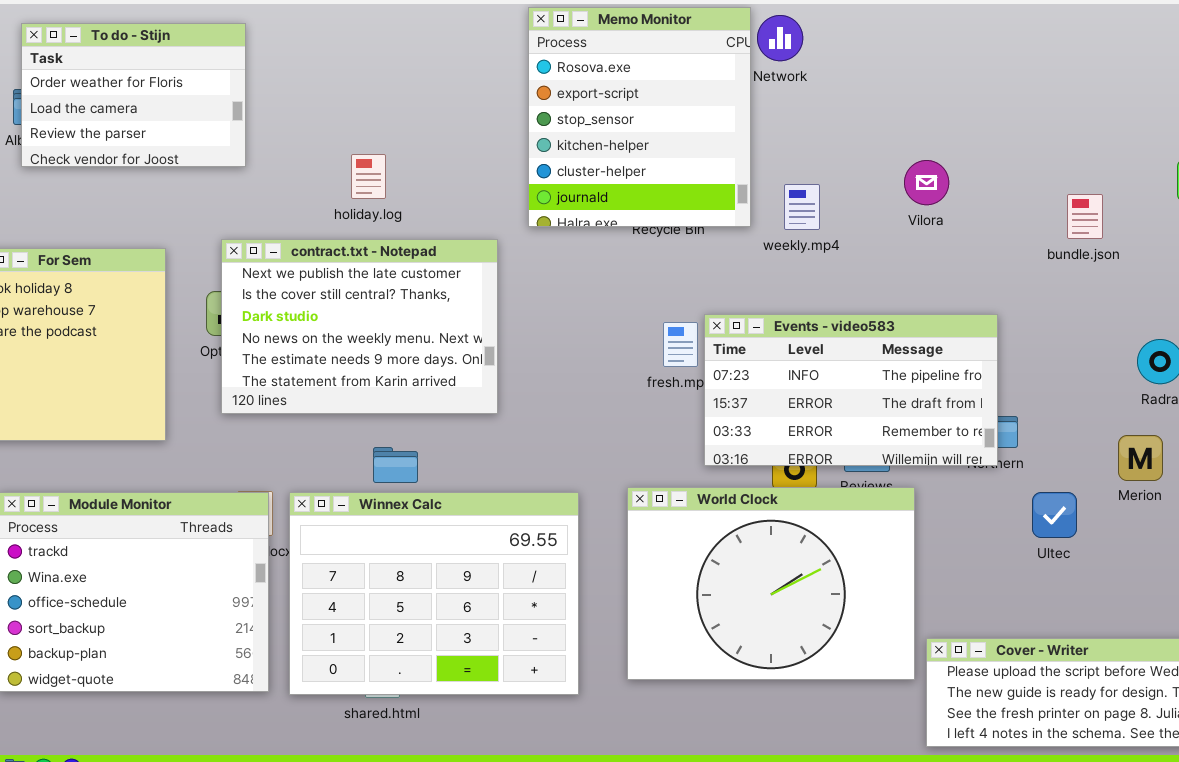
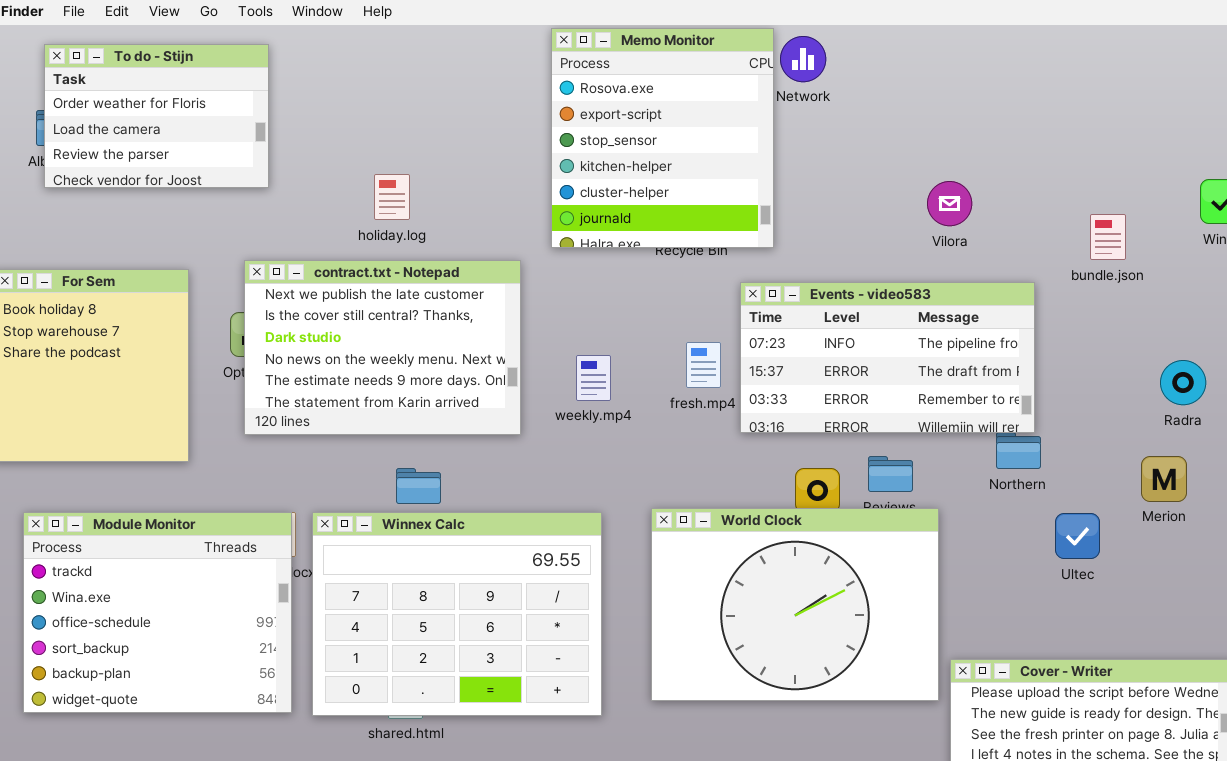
weekly.mp4: [784,184,820,230] -> [576,355,611,401], moved
Events - video583: [704,314,998,466] -> [740,282,1035,433], moved

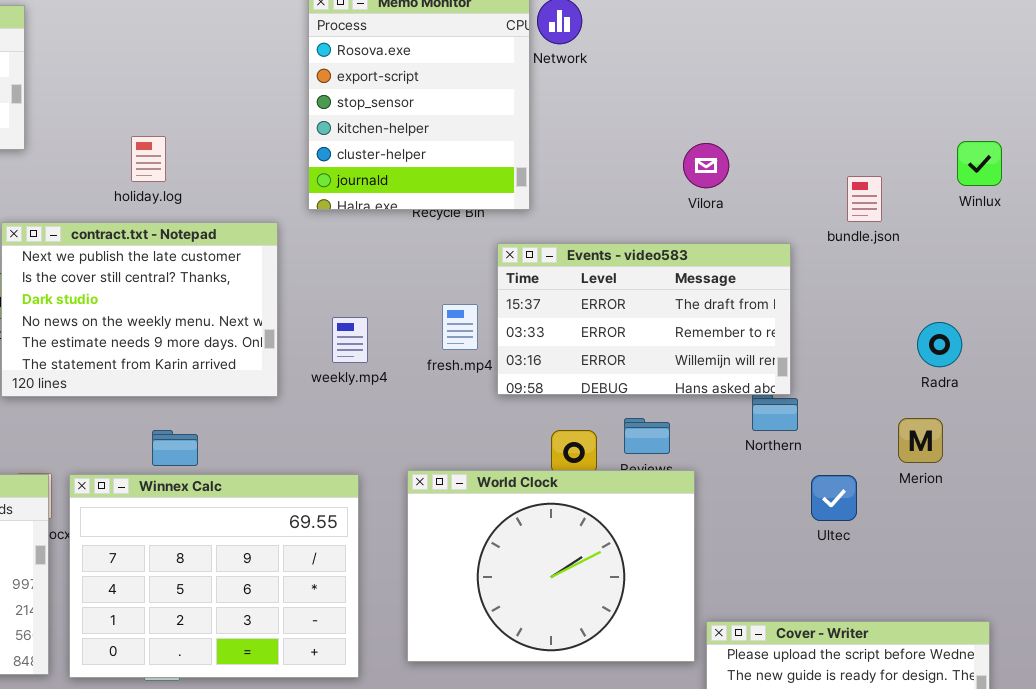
Events - video583: [740,282,1035,433] -> [497,243,791,395], scrolled down 1 row

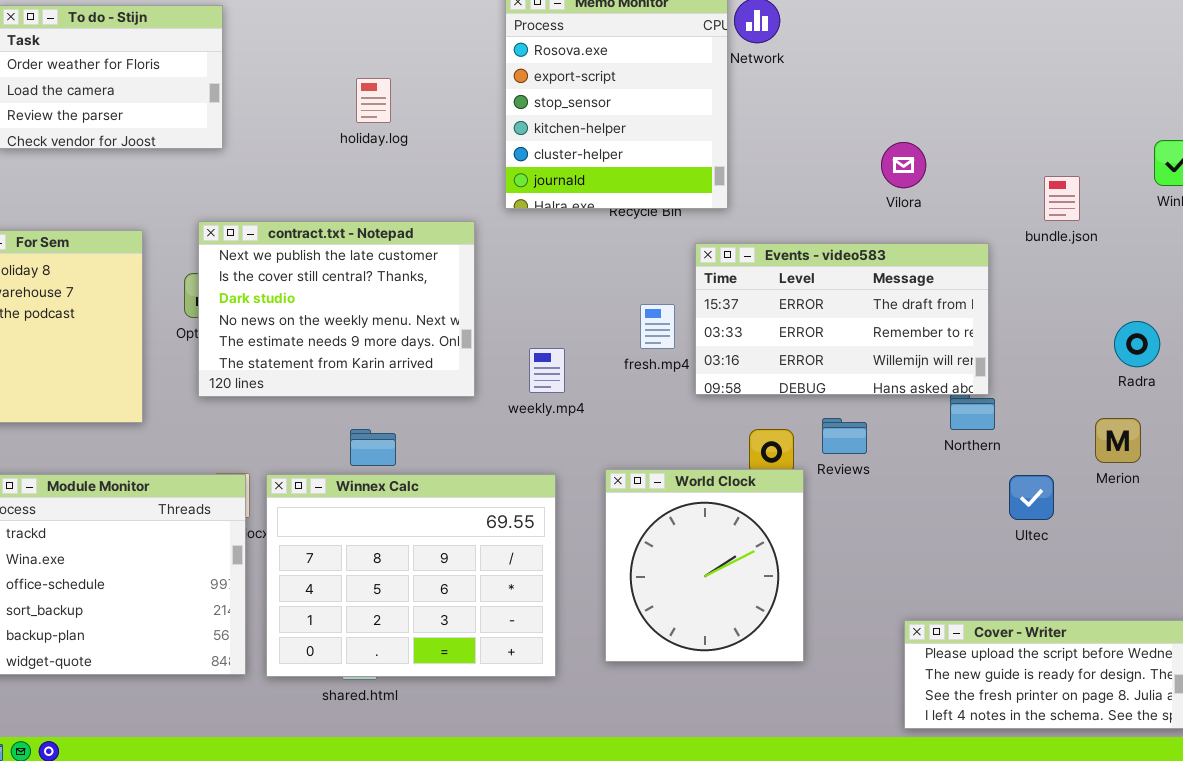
holiday.log: [131,136,166,182] -> [356,78,391,123], moved
weekly.mp4: [332,317,368,363] -> [529,348,565,393], moved
World Clock: [407,470,695,662] -> [605,469,804,662], resized

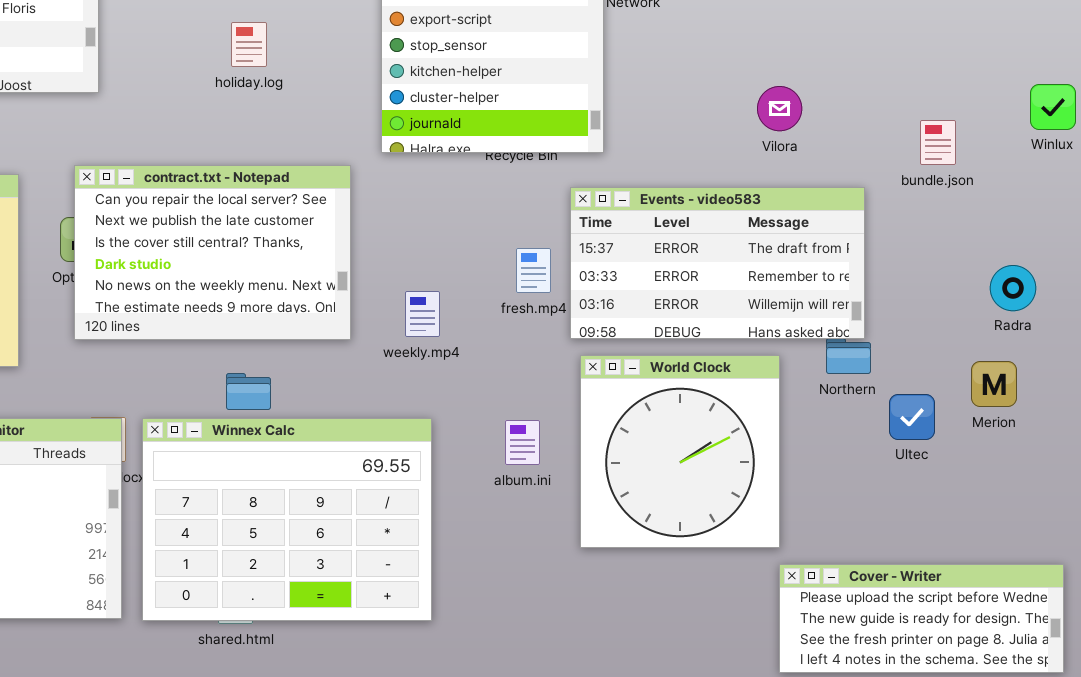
contract.txt - Notepad: [198,221,475,397] -> [74,165,351,340], scrolled up 1 row
World Clock: [605,469,804,662] -> [580,355,780,548], moved
Ultec: [1009,475,1054,520] -> [889,394,935,440], moved

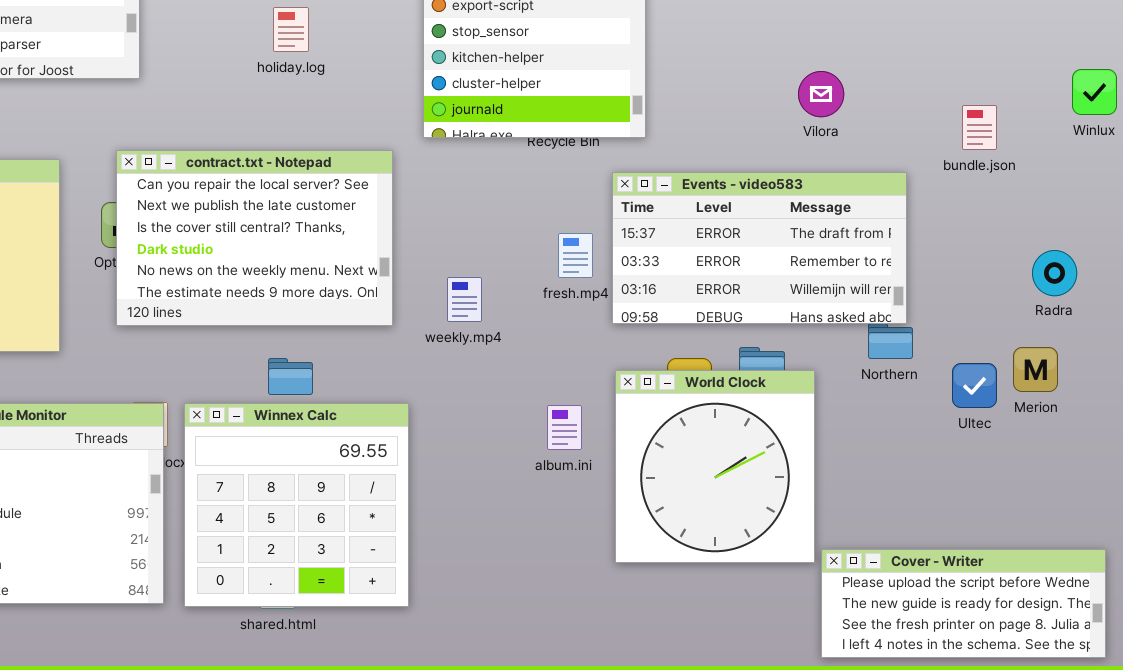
World Clock: [580,355,780,548] -> [615,370,815,563], moved
Ultec: [889,394,935,440] -> [952,363,997,408], moved
Winnex Calc: [142,418,432,621] -> [184,403,409,607], resized

